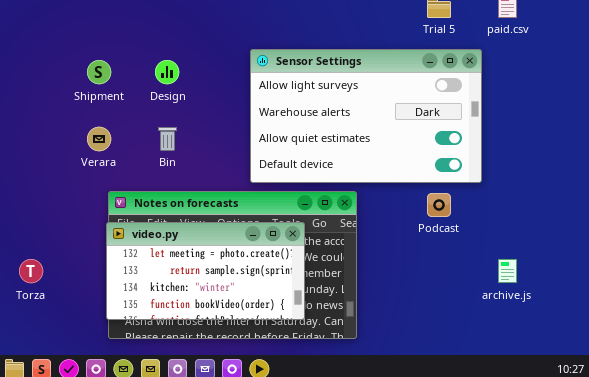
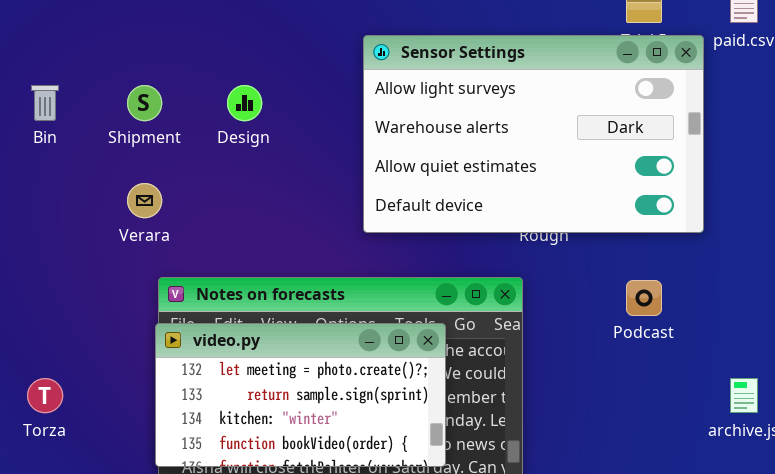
Sensor Settings: [250,49,482,183] -> [363,35,704,233], moved
Bin: [158,127,177,151] -> [31,85,59,121], moved

